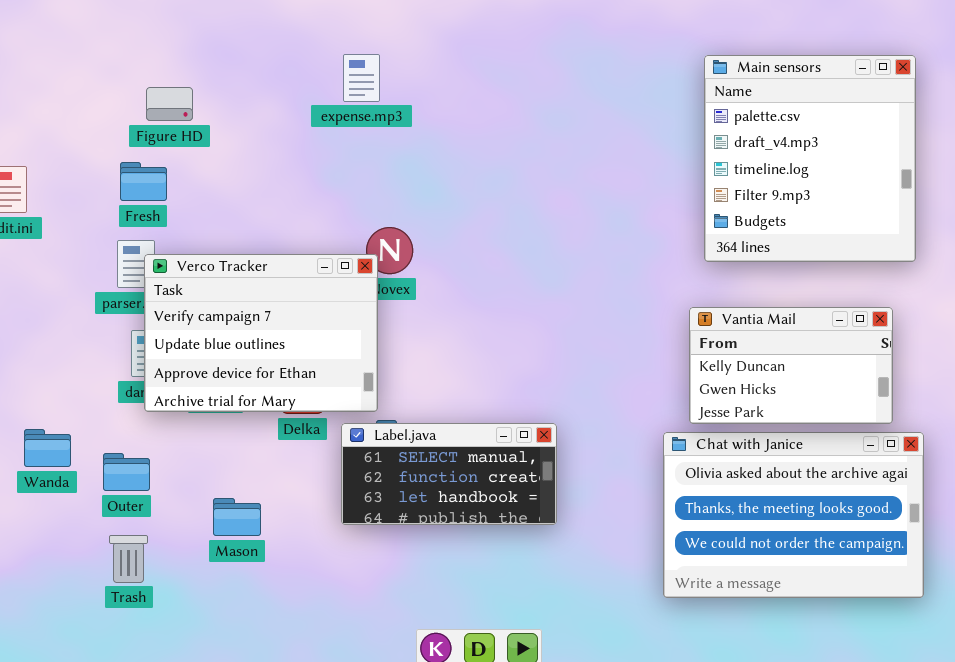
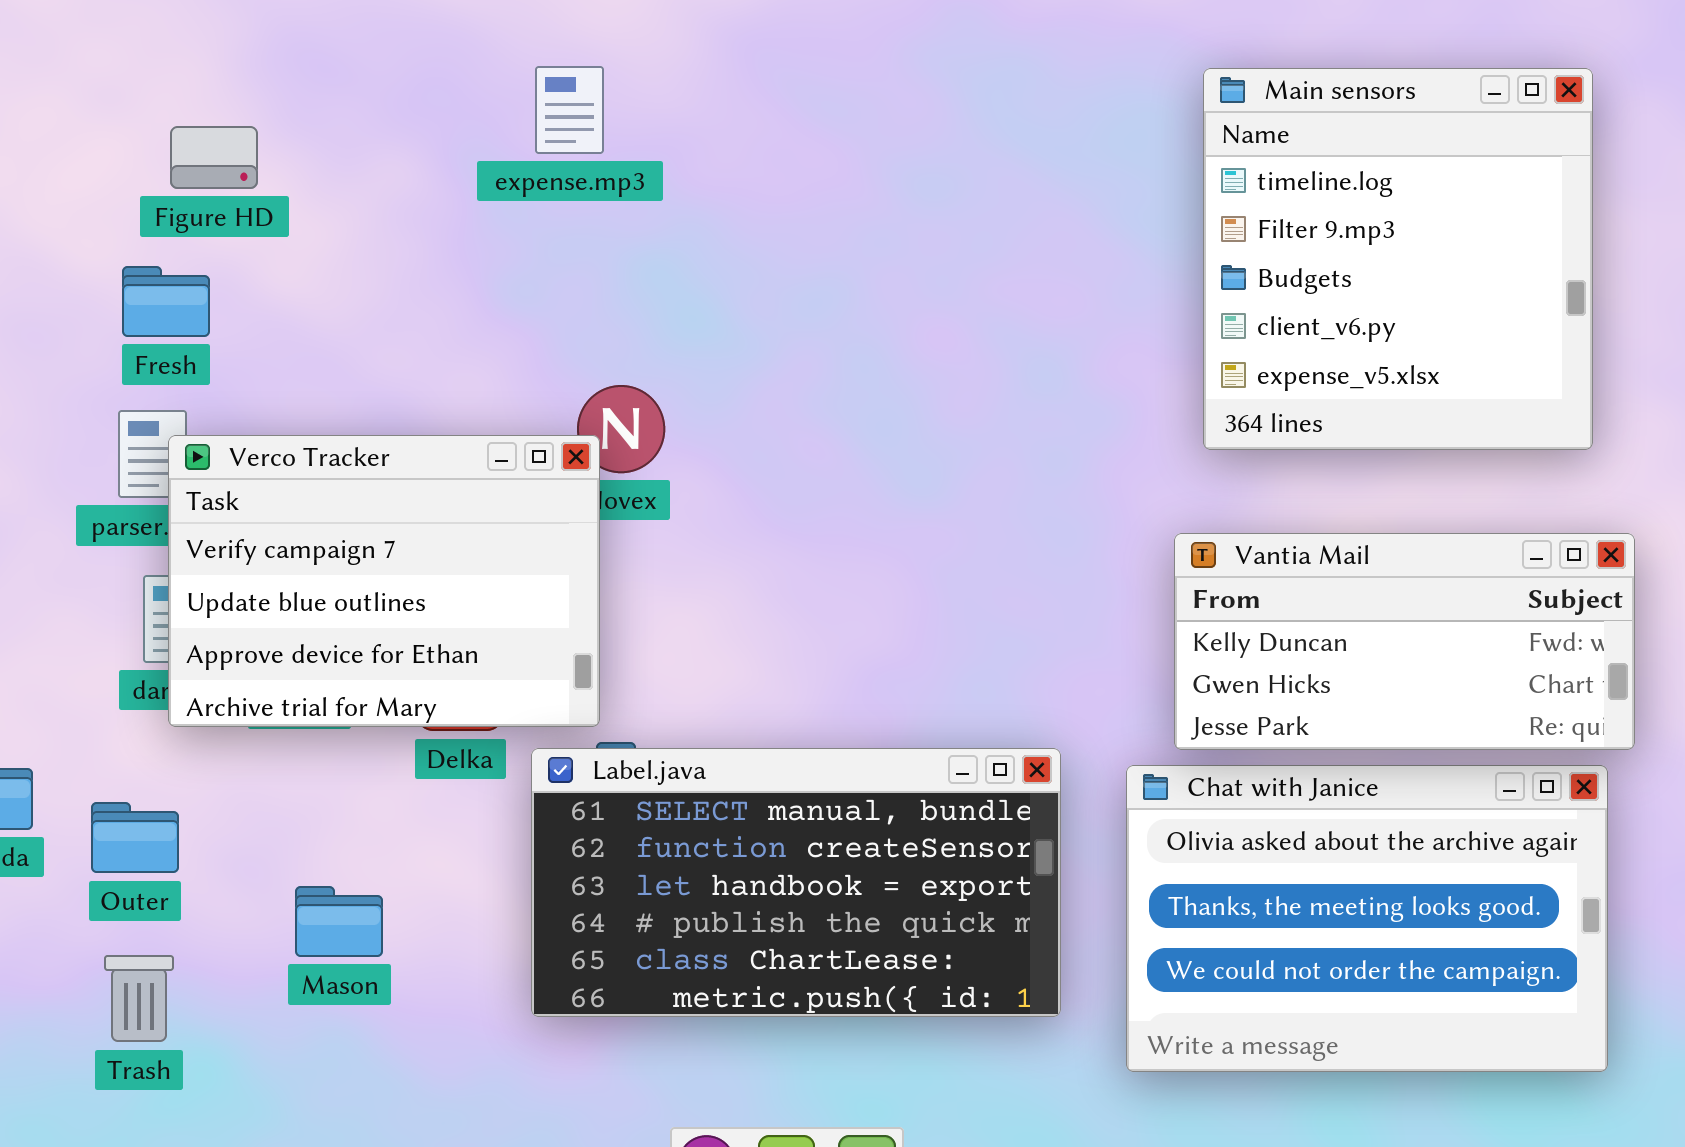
Main sensors: [704,55,916,262] -> [1203,68,1593,450], scrolled down 2 rows
Vantia Mail: [689,307,893,424] -> [1174,533,1635,750], resized
Label.java: [341,423,557,525] -> [531,748,1061,1017], resized

